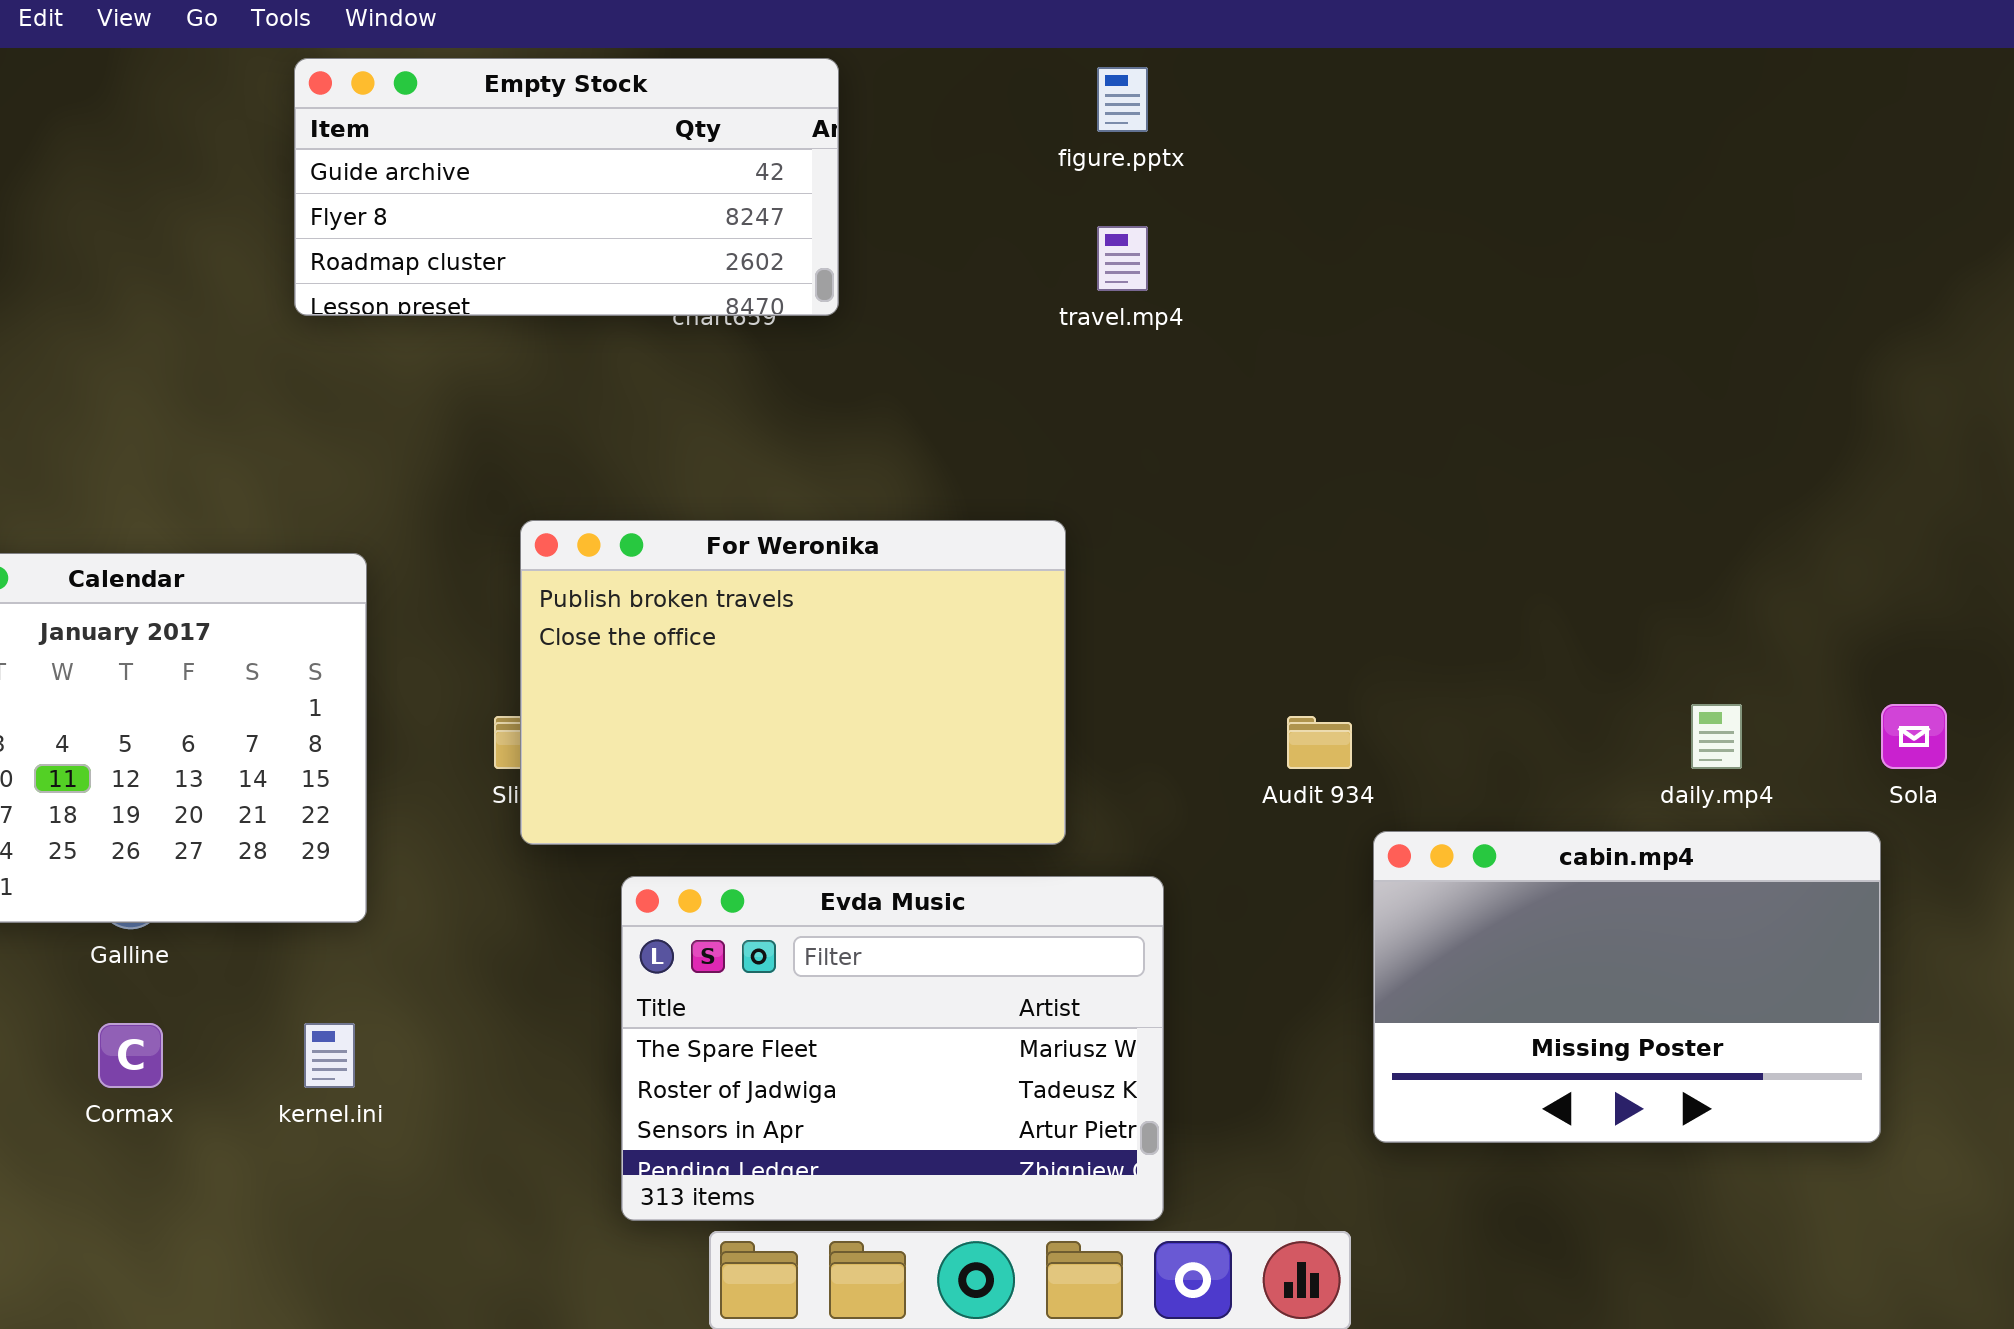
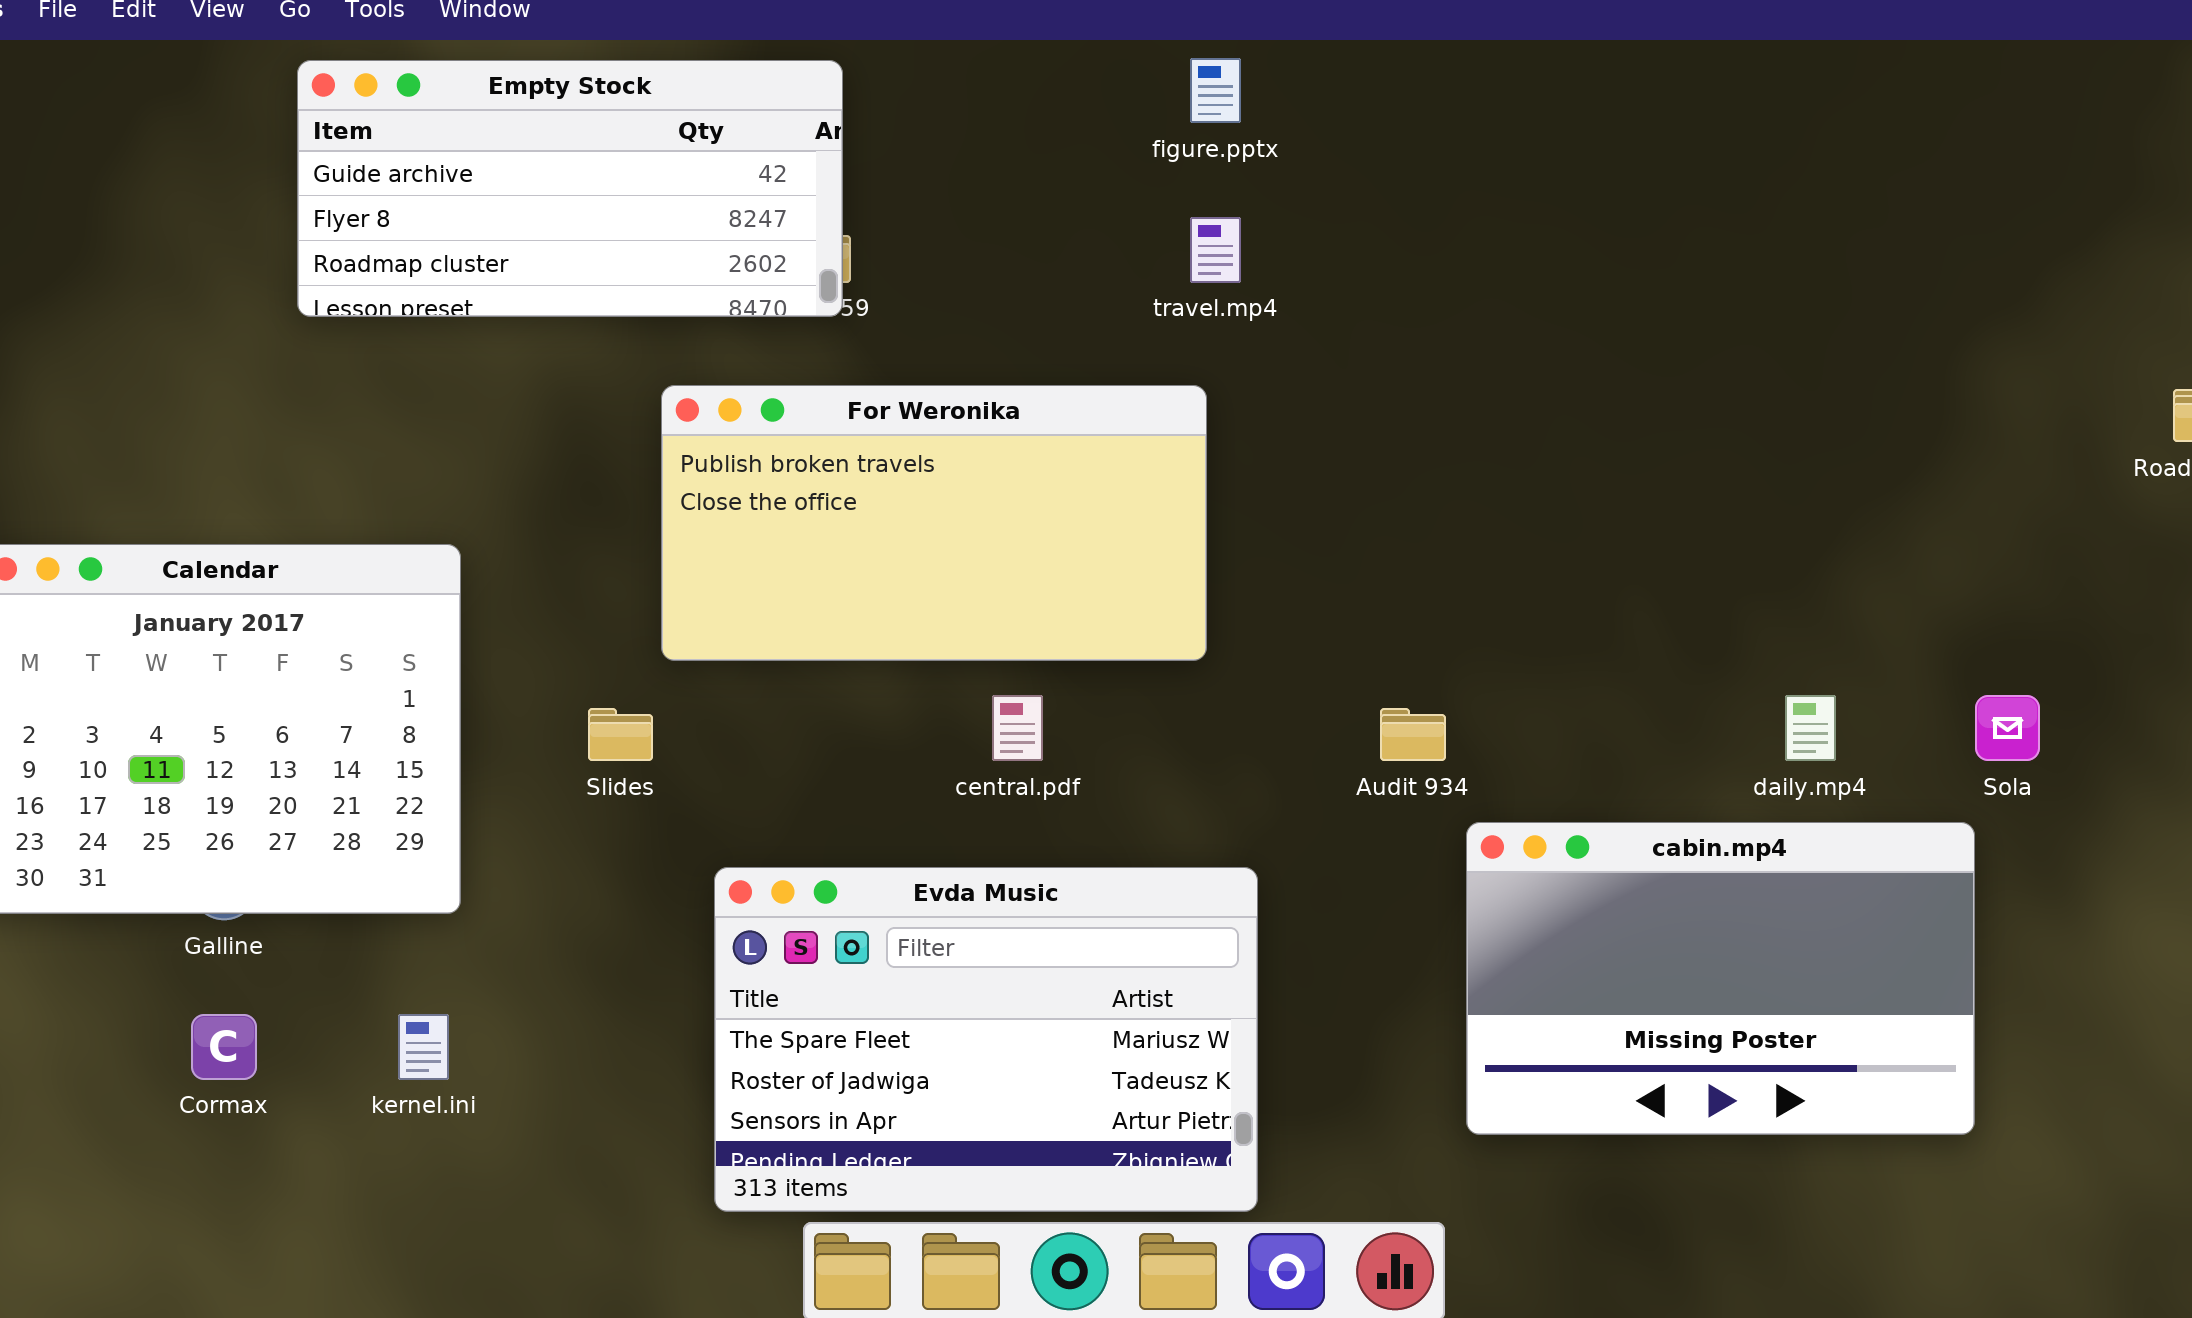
Empty Stock: [294,58,839,316] -> [297,60,843,317], moved
For Weronika: [520,520,1066,845] -> [661,385,1207,661], moved, resized

